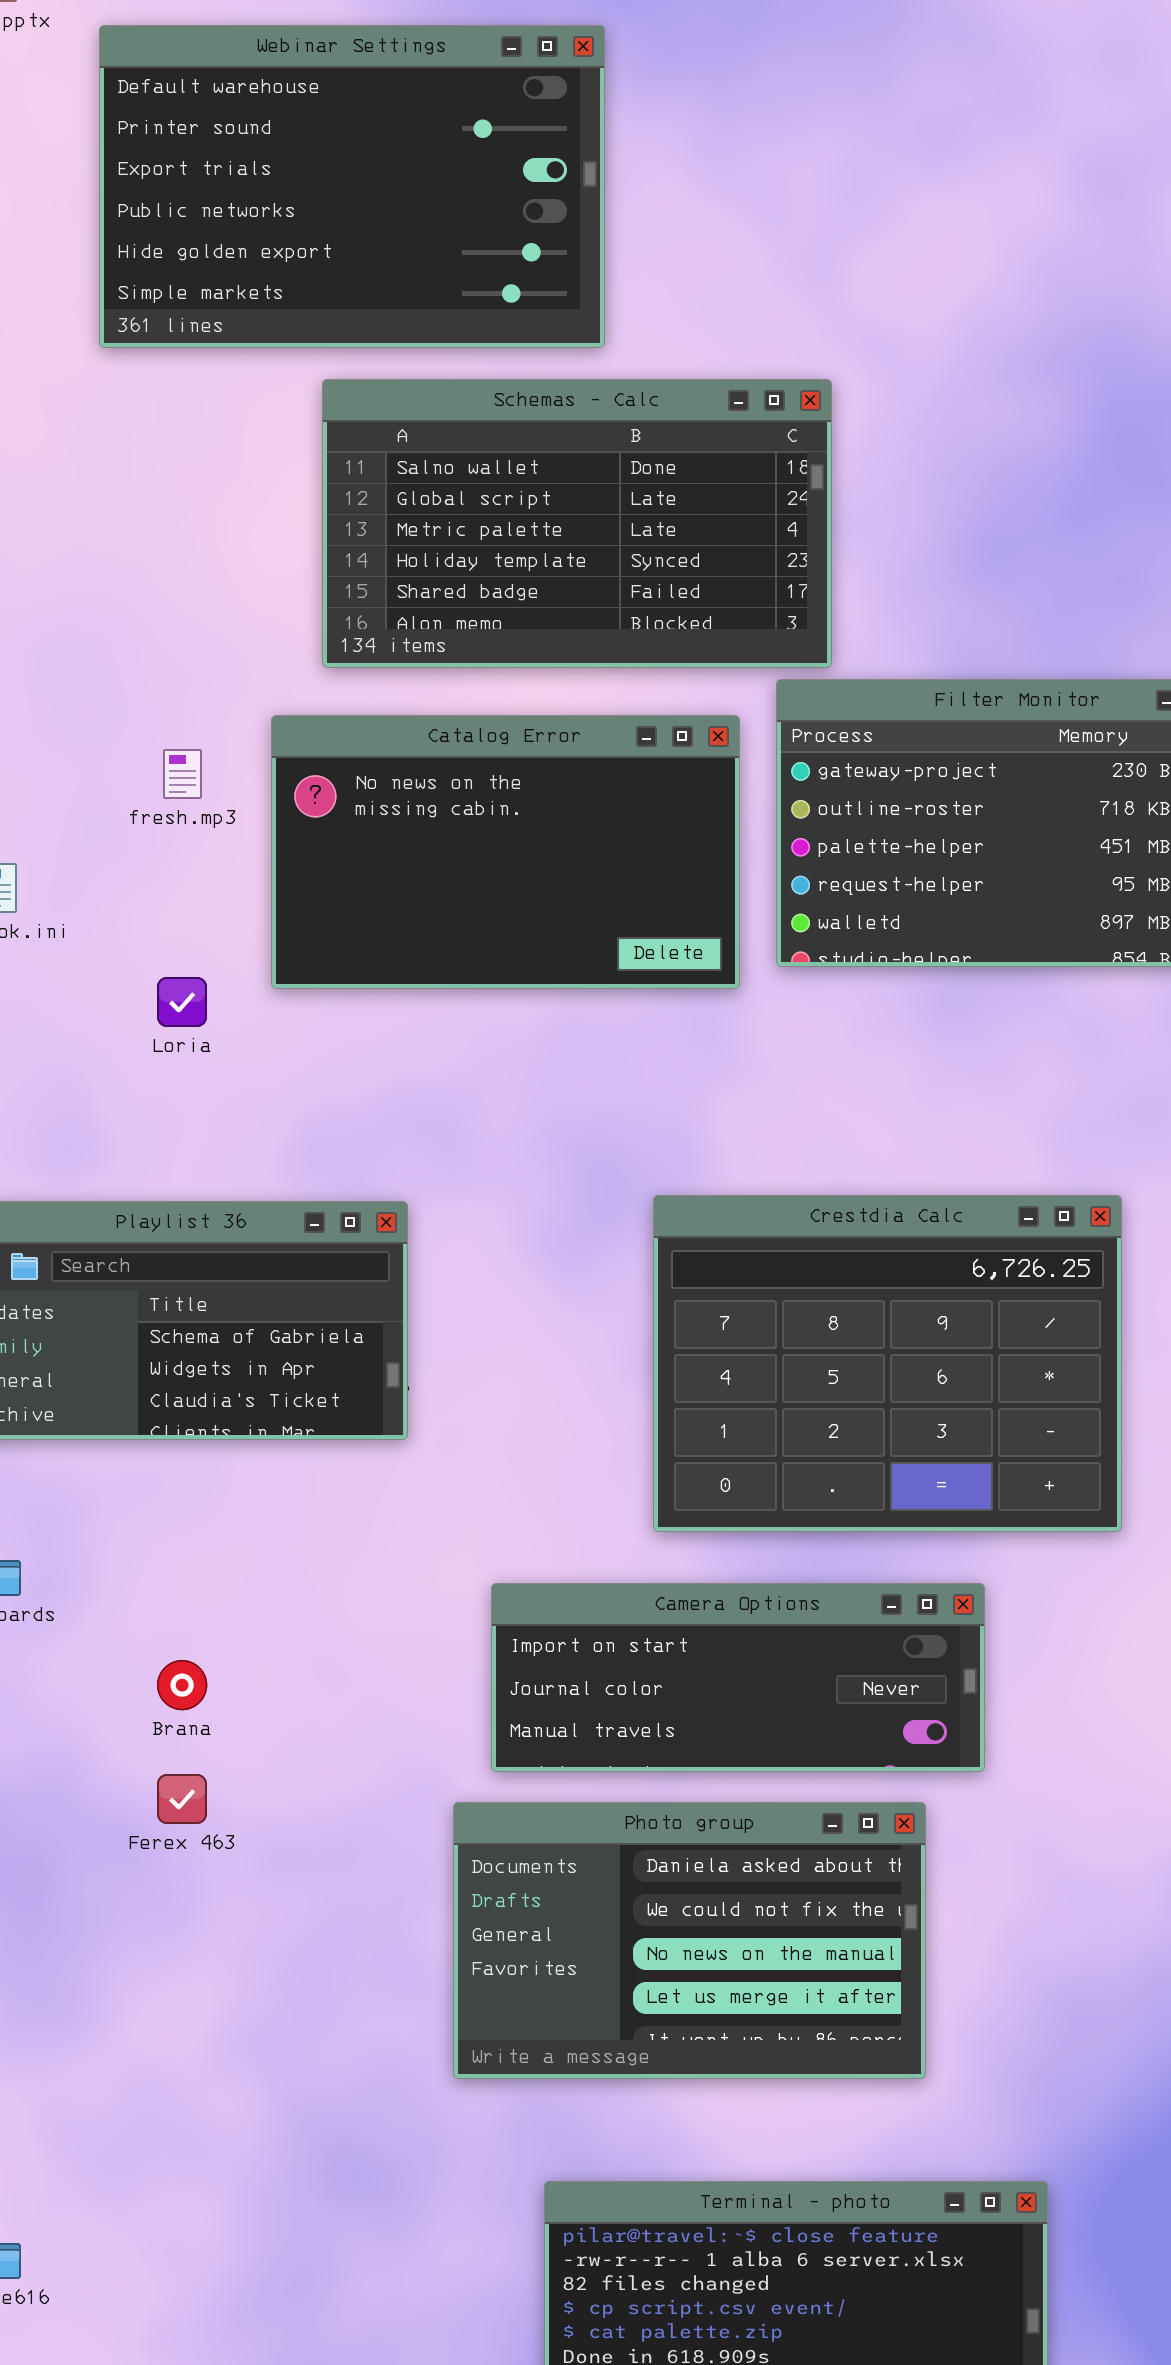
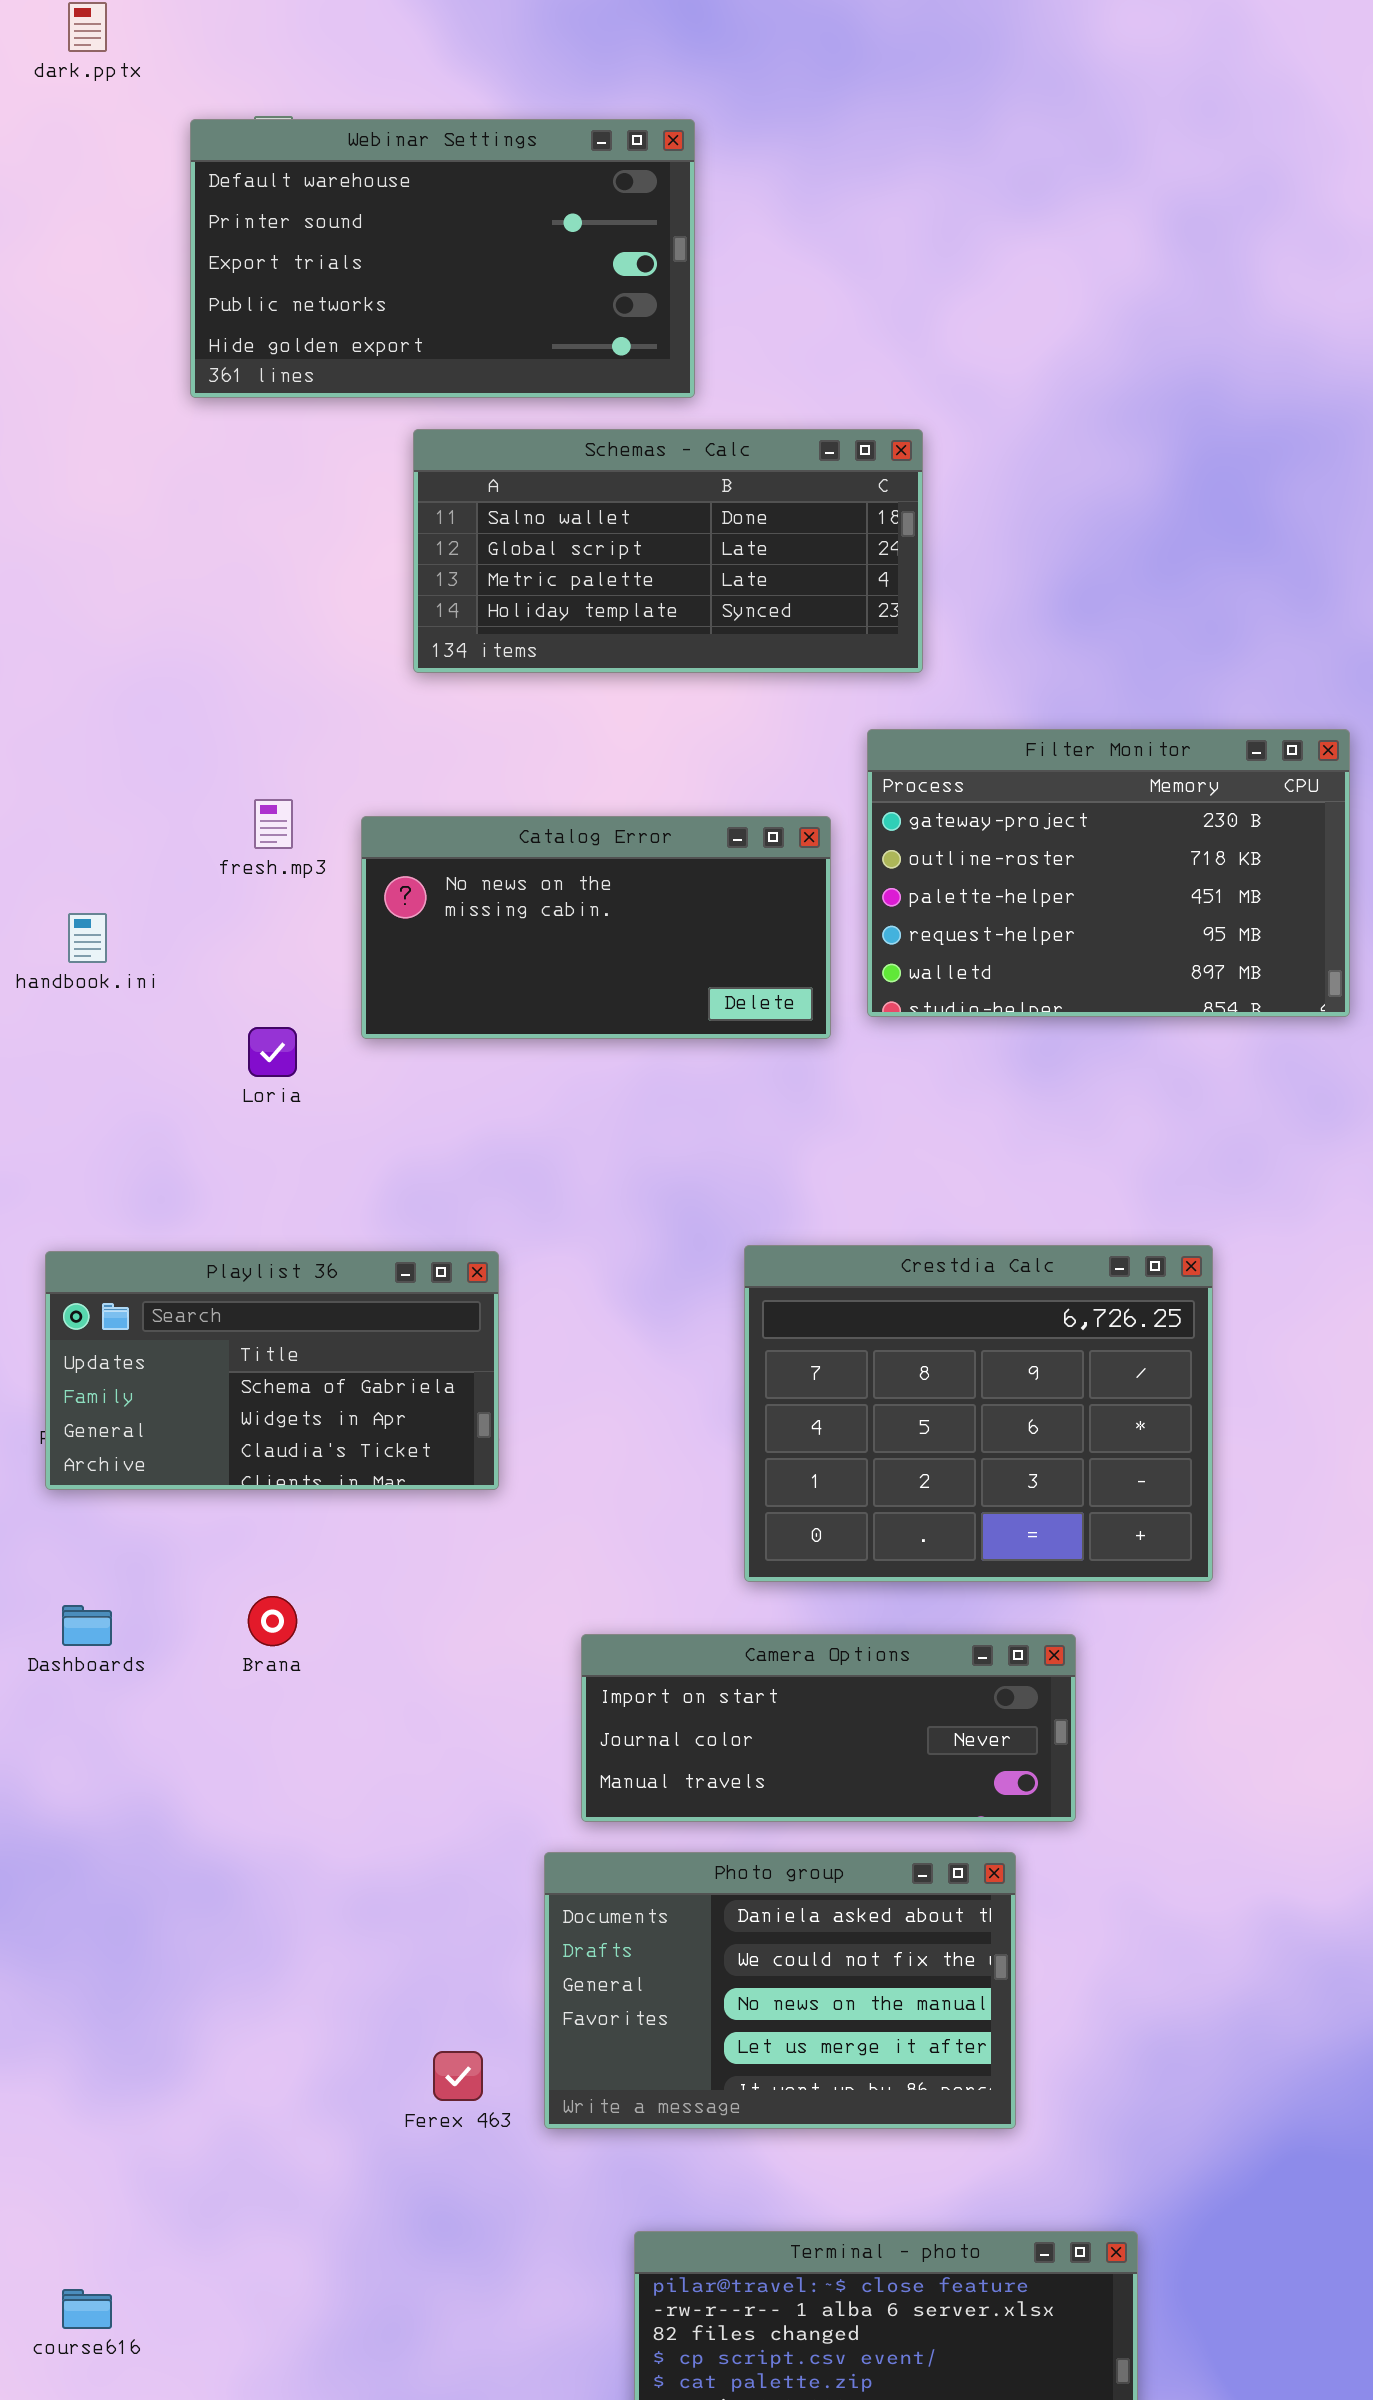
Webinar Settings: [99,25,605,348] -> [190,119,695,398], resized
Schemas - Calc: [322,379,832,668] -> [413,429,923,673], resized
Catalog Error: [271,715,740,989] -> [361,816,831,1039], resized
Brana: [157,1660,207,1710] -> [248,1596,297,1646], moved
Ferex 463: [157,1774,207,1824] -> [433,2051,483,2101], moved

